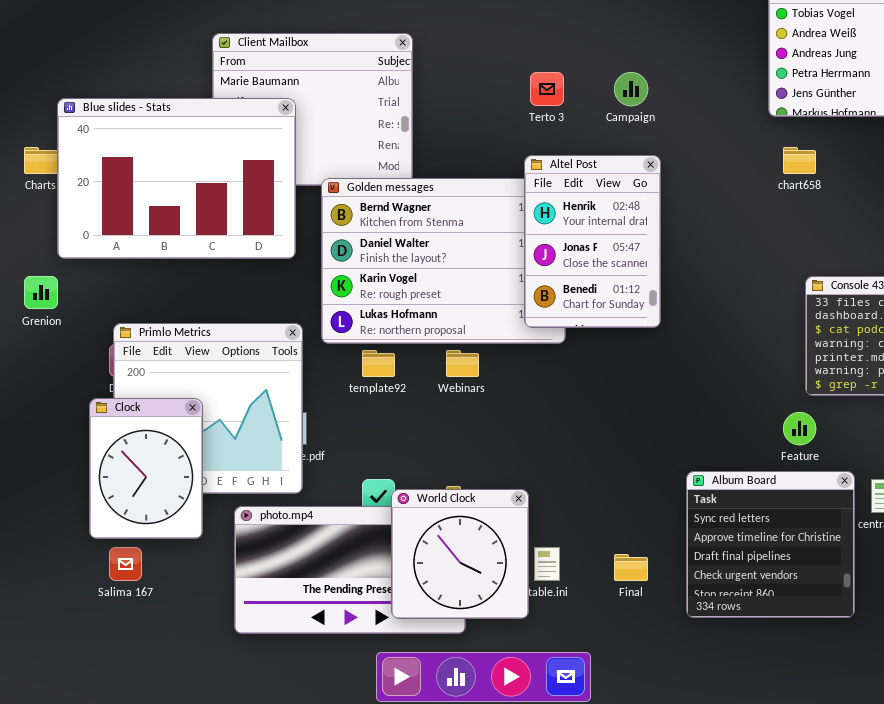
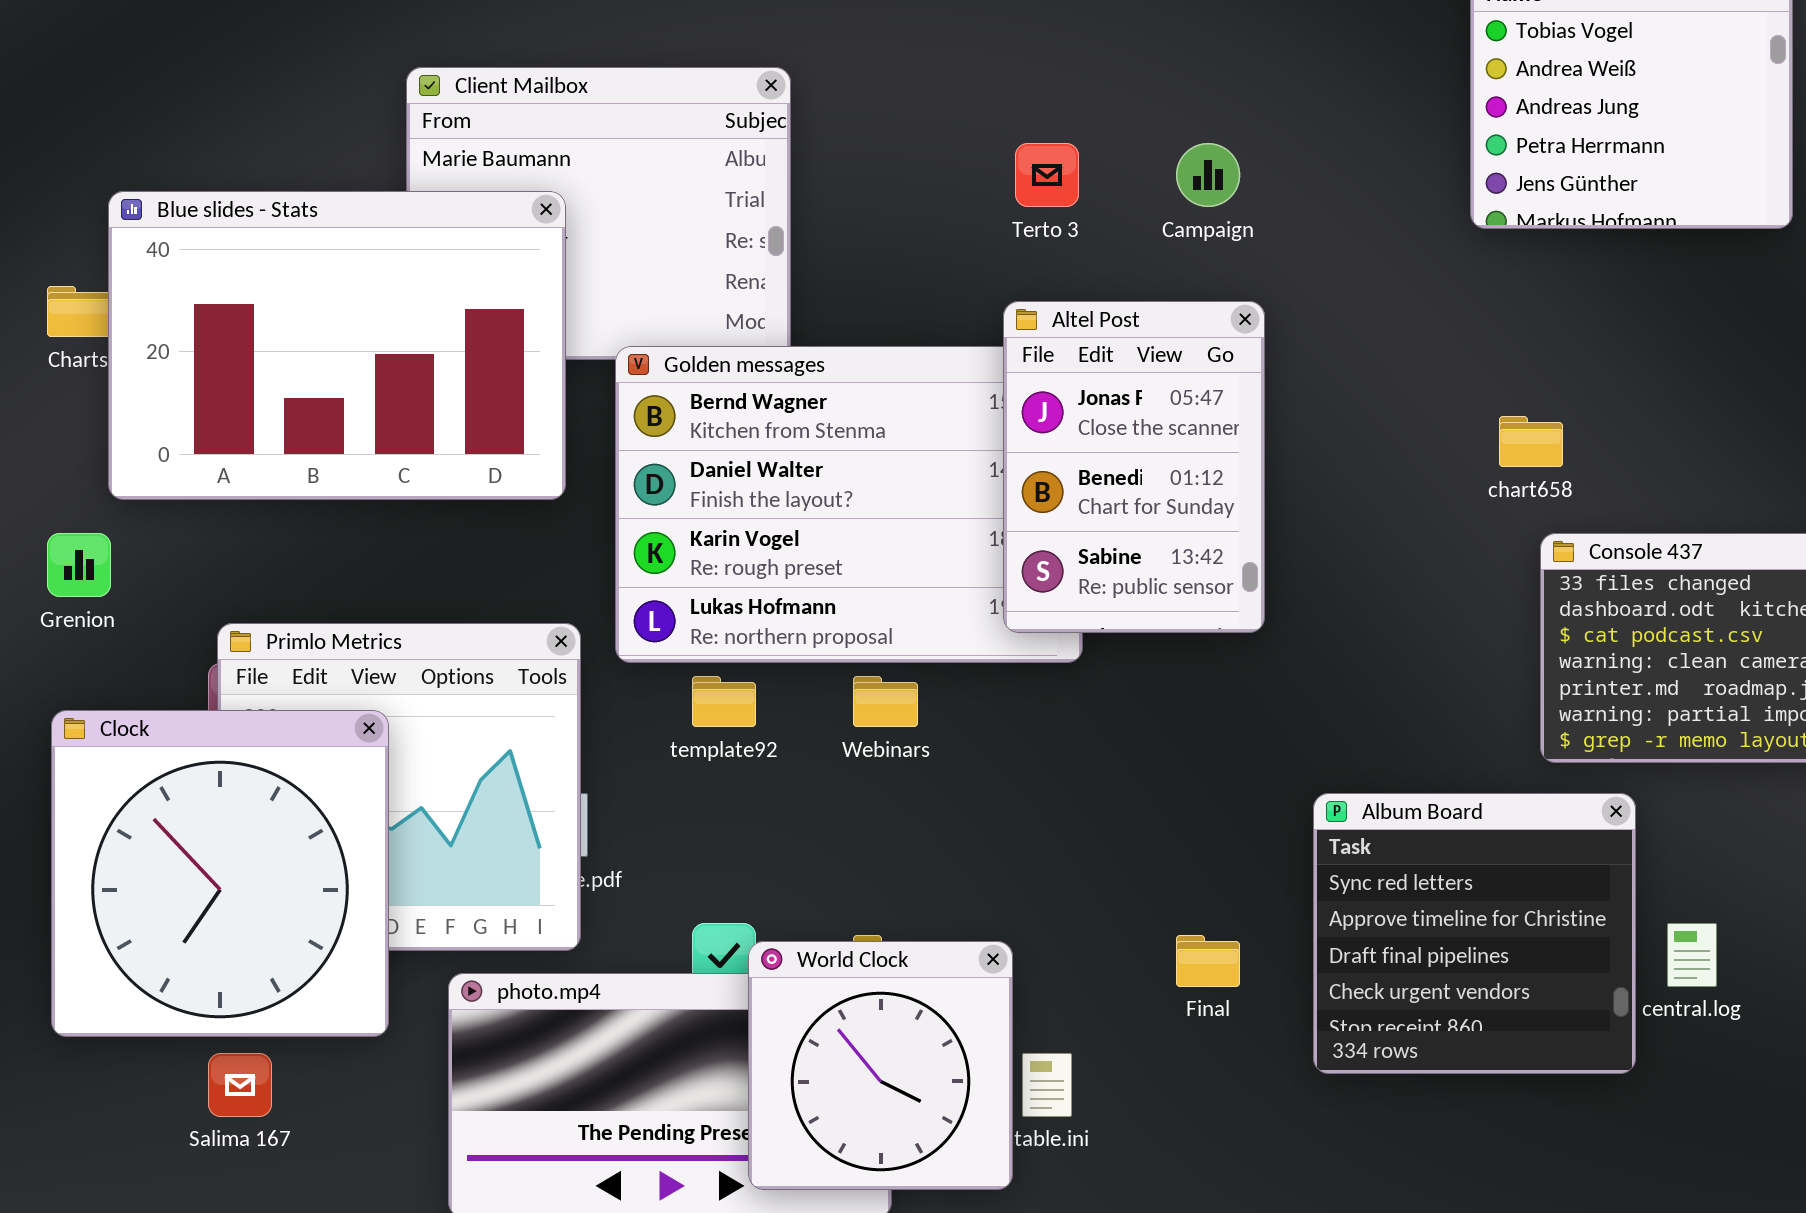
chart658: [783,147,816,174] -> [1499,416,1563,467], moved
Altel Post: [524,155,661,328] -> [1003,301,1265,633], scrolled down 1 row
Clock: [89,398,203,539] -> [51,710,389,1037], resized
Album Board: [686,471,855,618] -> [1313,793,1636,1074], moved
Final: [614,554,648,581] -> [1176,935,1240,987], moved

